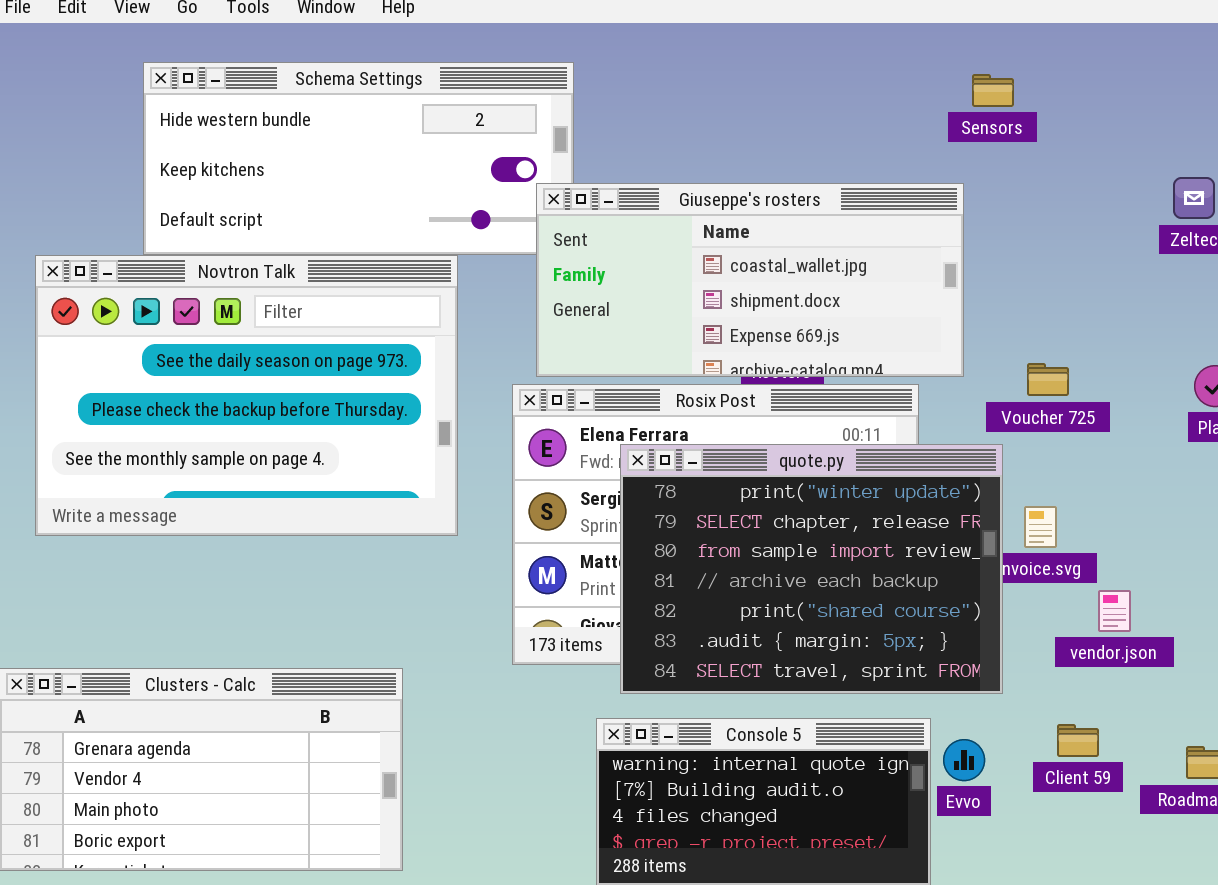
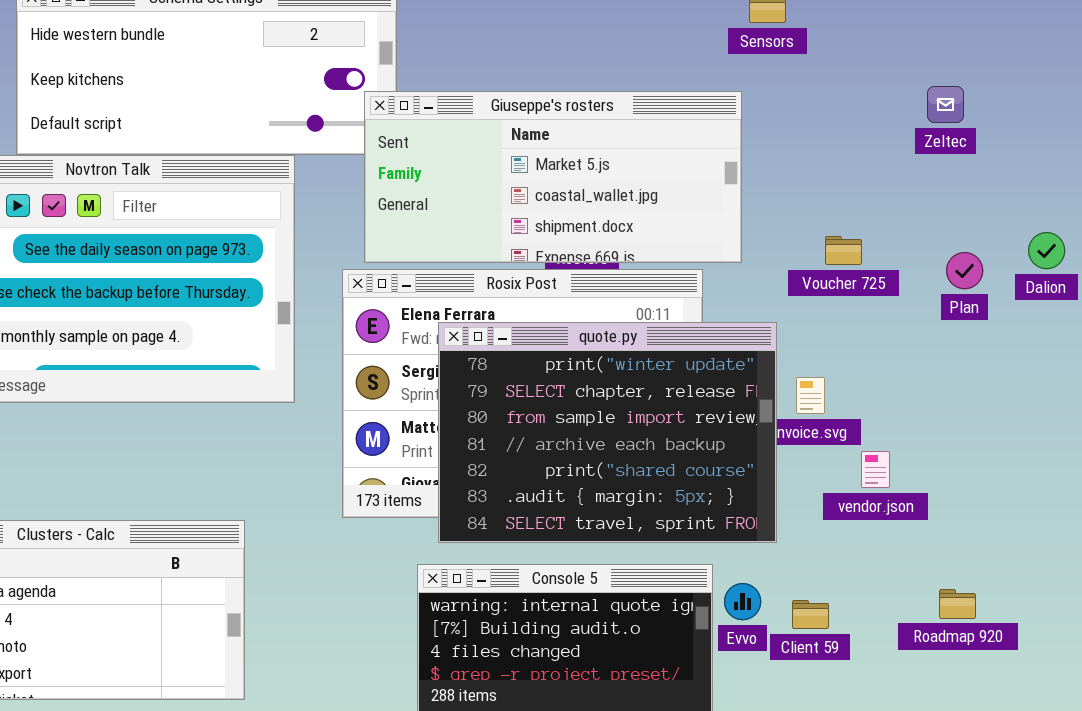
Giuseppe's rosters: [536,183,964,377] -> [364,91,742,263], scrolled up 1 row
Voucher 725: [1027,363,1069,396] -> [825,236,862,265], moved
Client 59: [1057,724,1099,757] -> [792,600,829,629], moved

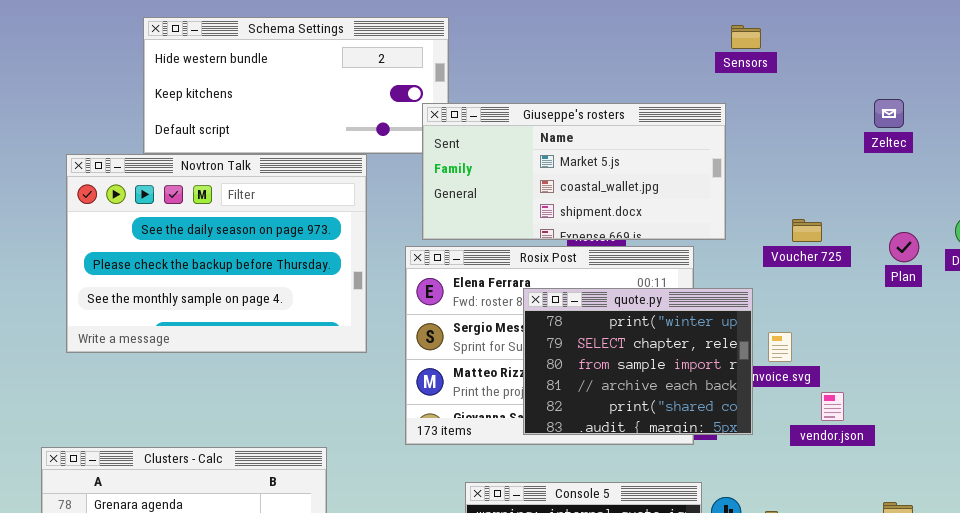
quote.py: [438,322,777,543] -> [523,288,753,435], resized

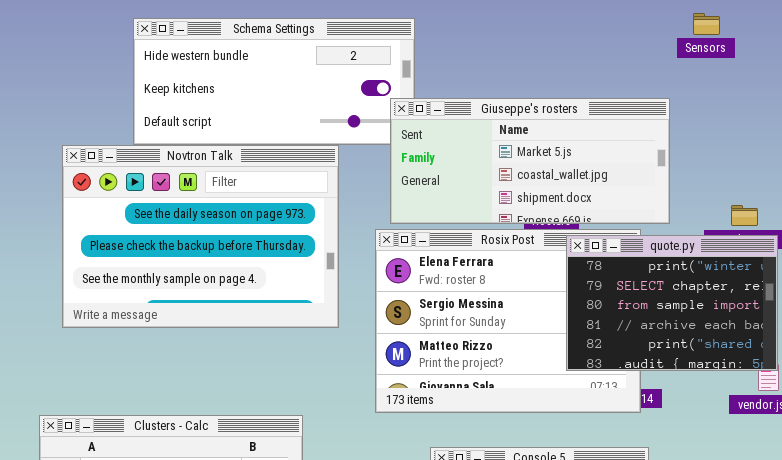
Sensors: [731,25,761,49] -> [693,13,720,35], moved
quote.py: [523,288,753,435] -> [566,235,778,371], moved

